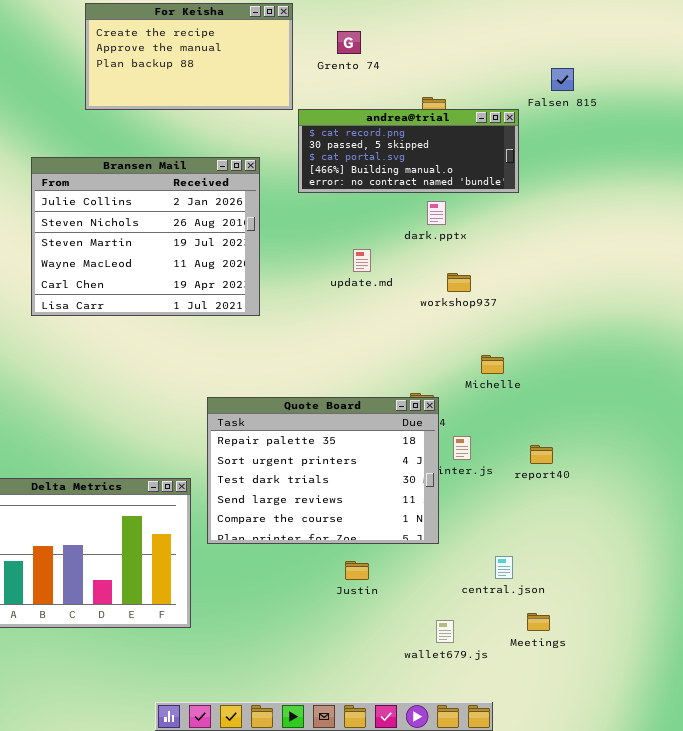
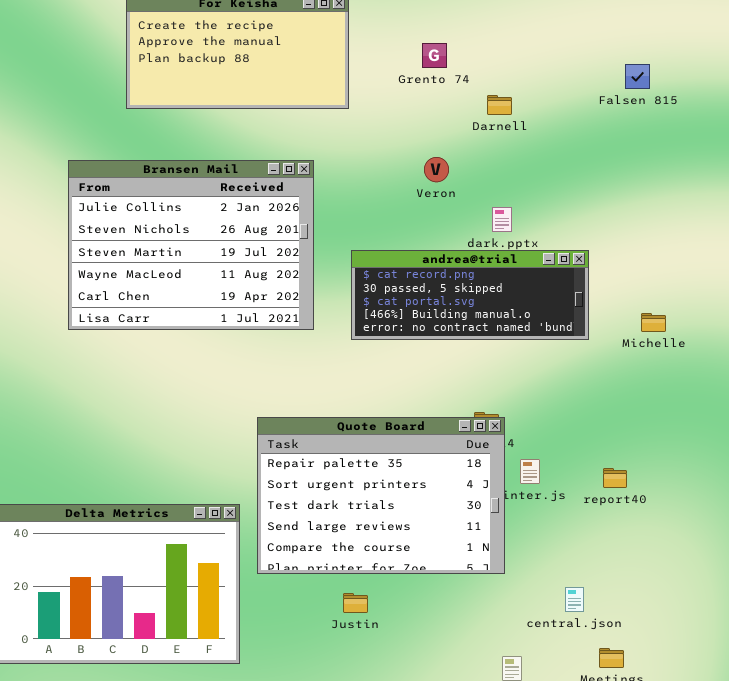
Grento 74: [337,31,361,54] -> [422,43,447,68], moved
andrea@trial: [298,109,519,193] -> [351,250,589,340], moved
Michelle: [481,355,504,374] -> [641,313,666,332], moved
Justin: [345,561,369,580] -> [343,593,368,613], moved

